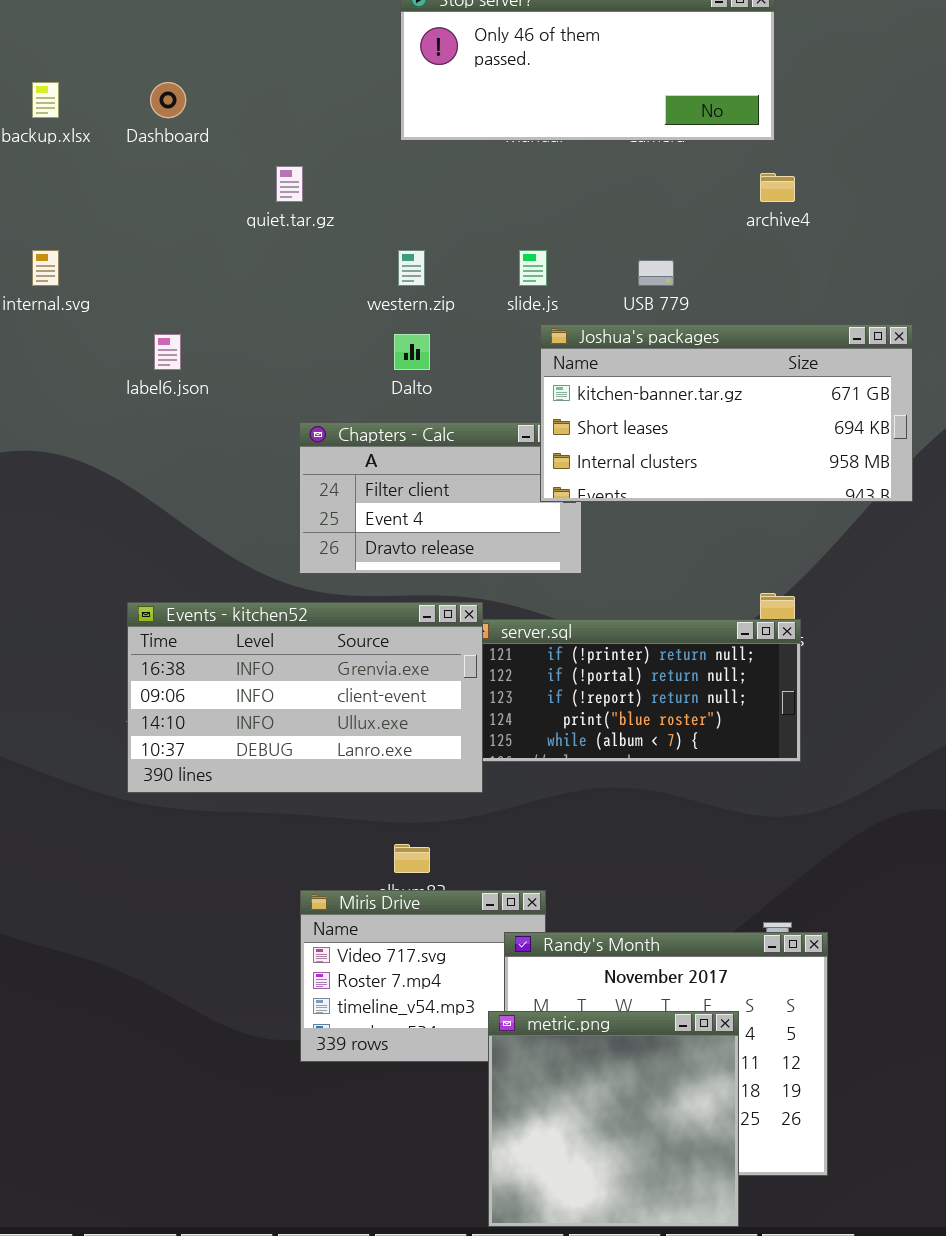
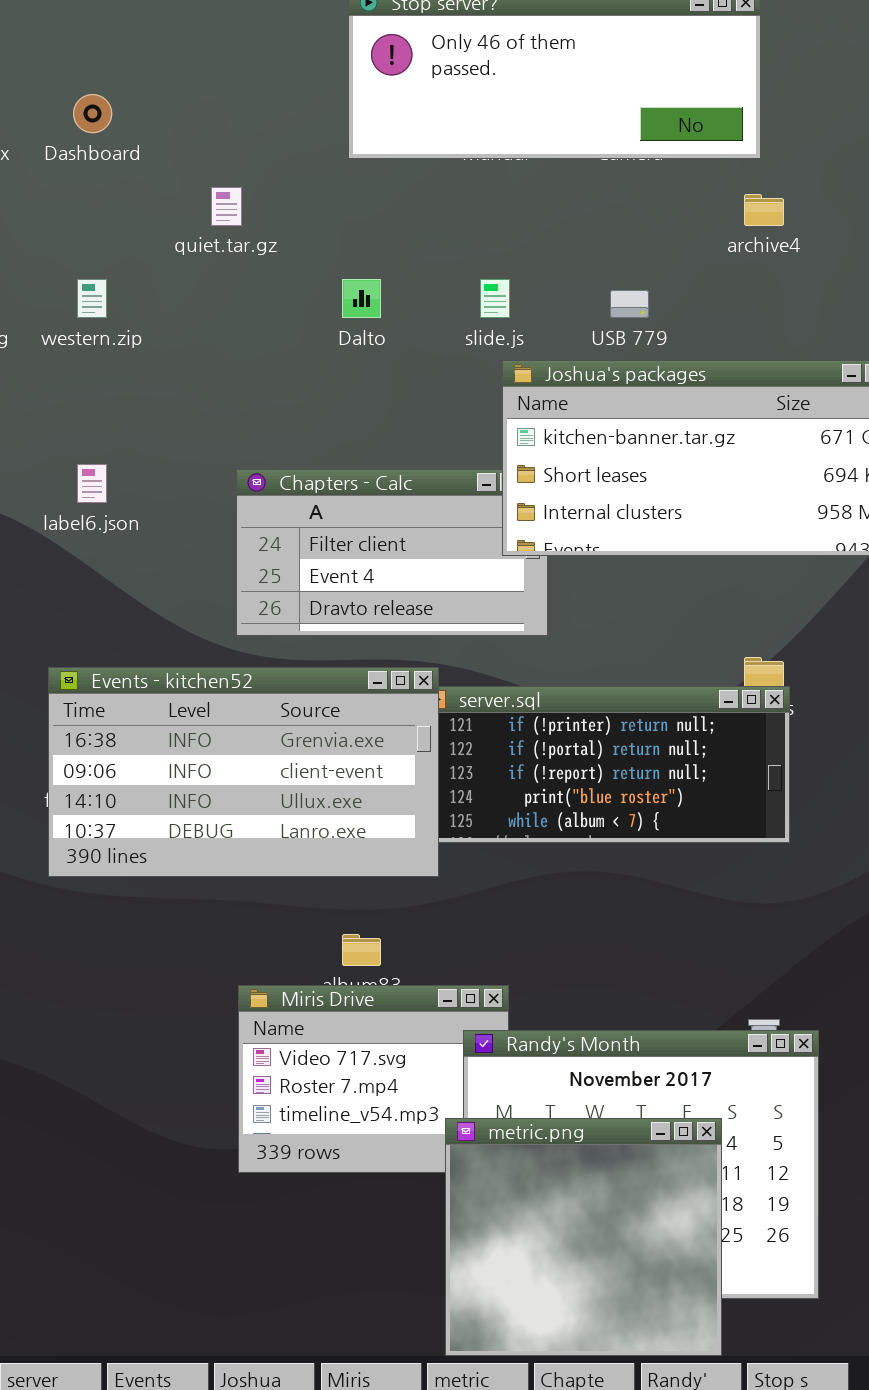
western.zip: [398,250,425,286] -> [77,279,107,318], moved
label6.json: [154,334,181,370] -> [77,464,107,503], moved
Dalto: [394,334,430,370] -> [342,279,381,318], moved

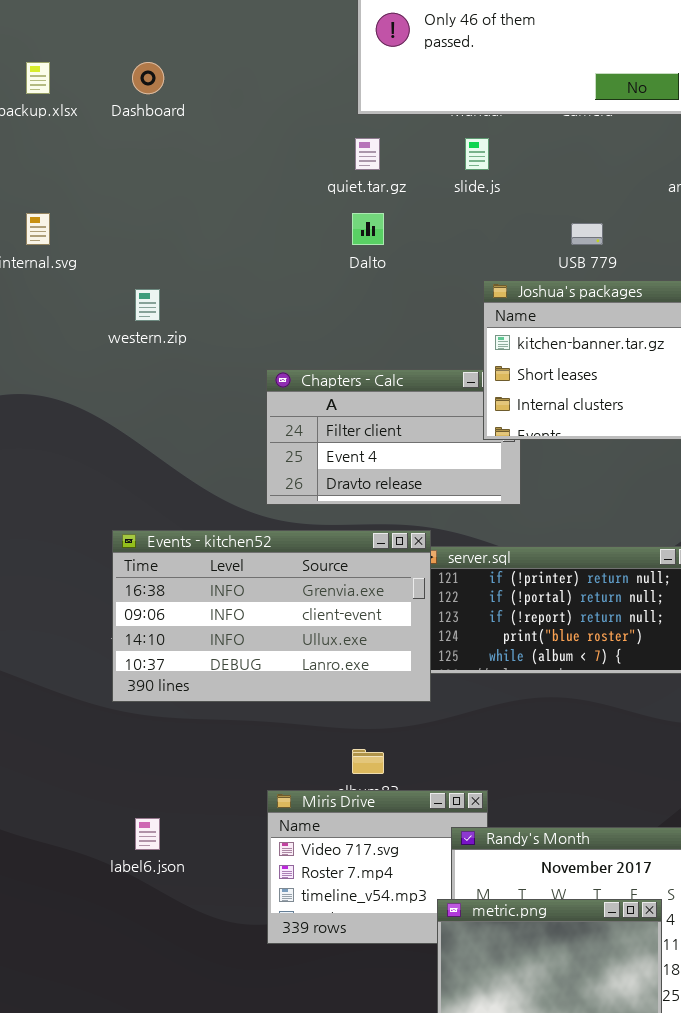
quiet.tar.gz: [211,187,242,226] -> [355,138,380,170], moved
western.zip: [77,279,107,318] -> [135,289,160,321], moved
slide.js: [480,279,510,318] -> [465,138,489,170], moved
label6.json: [77,464,107,503] -> [135,818,160,850], moved

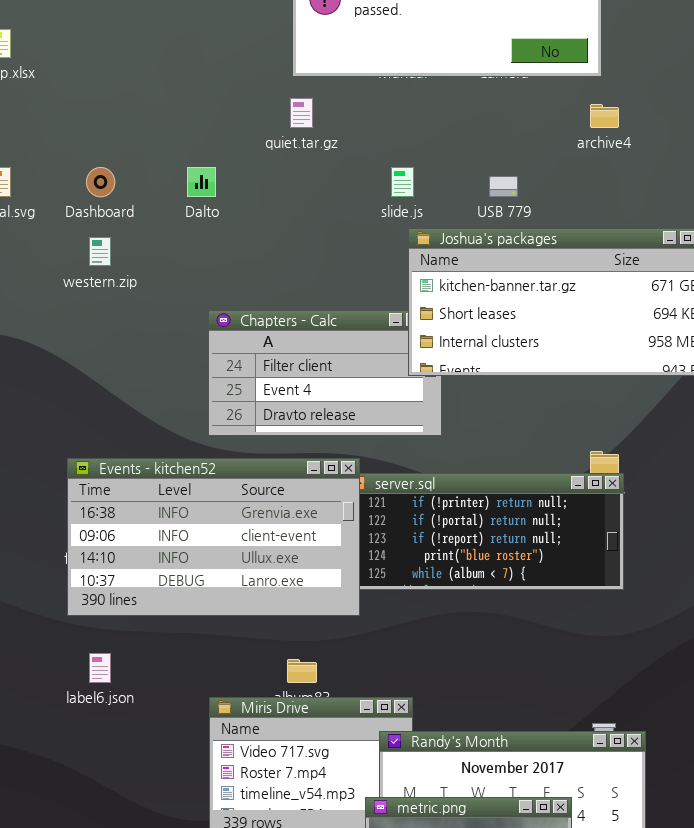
Dashboard: [132,62,164,94] -> [86,167,115,197], moved
slide.js: [465,138,489,170] -> [391,167,414,197], moved
Dalto: [352,213,384,245] -> [187,167,216,197], moved
label6.json: [135,818,160,850] -> [89,653,111,683], moved

